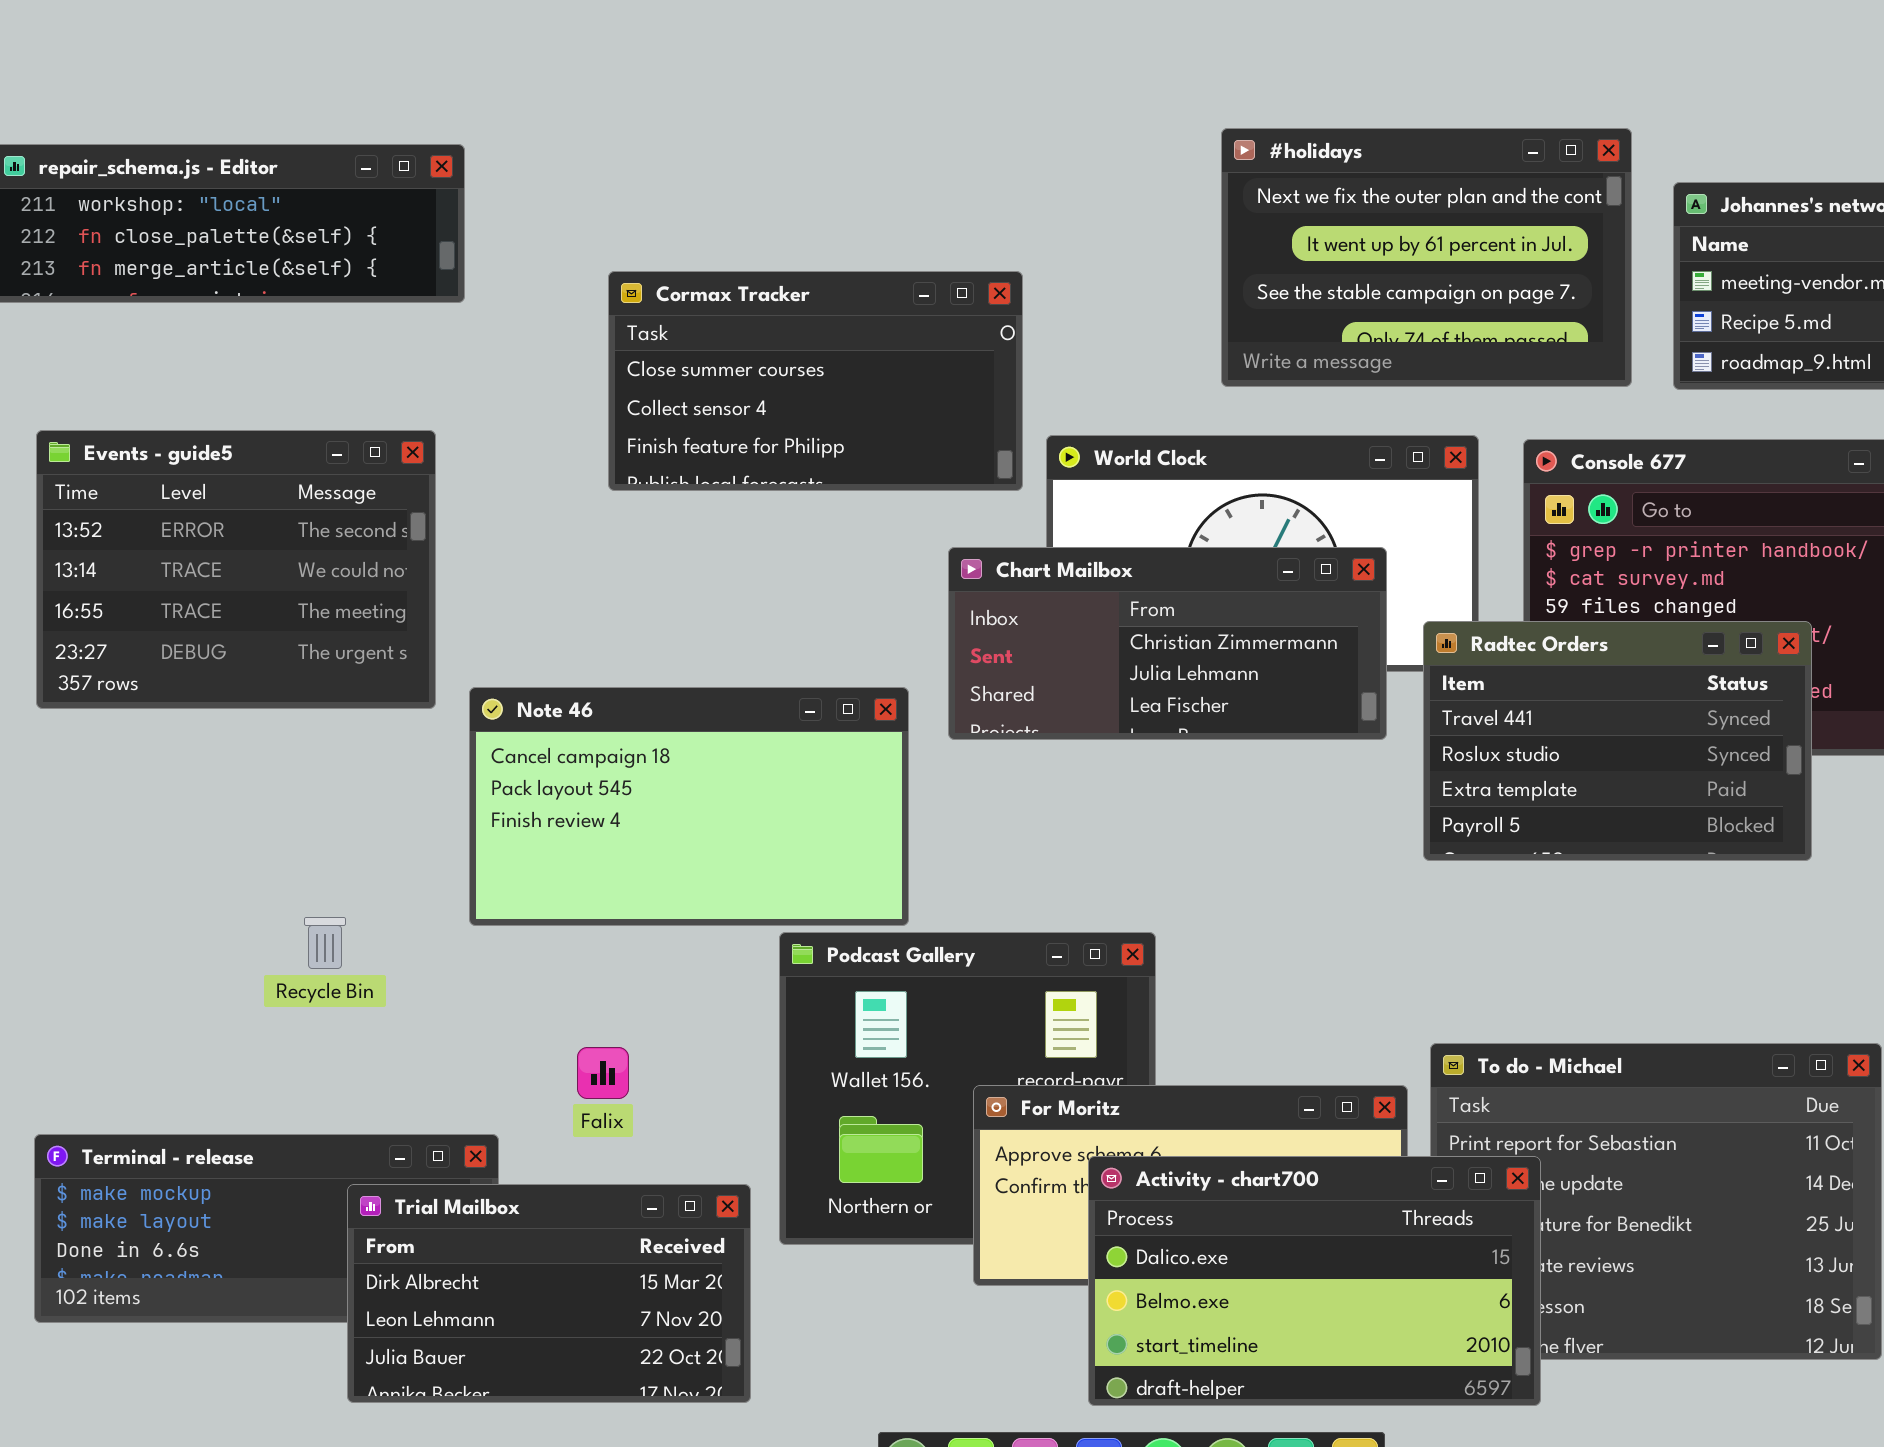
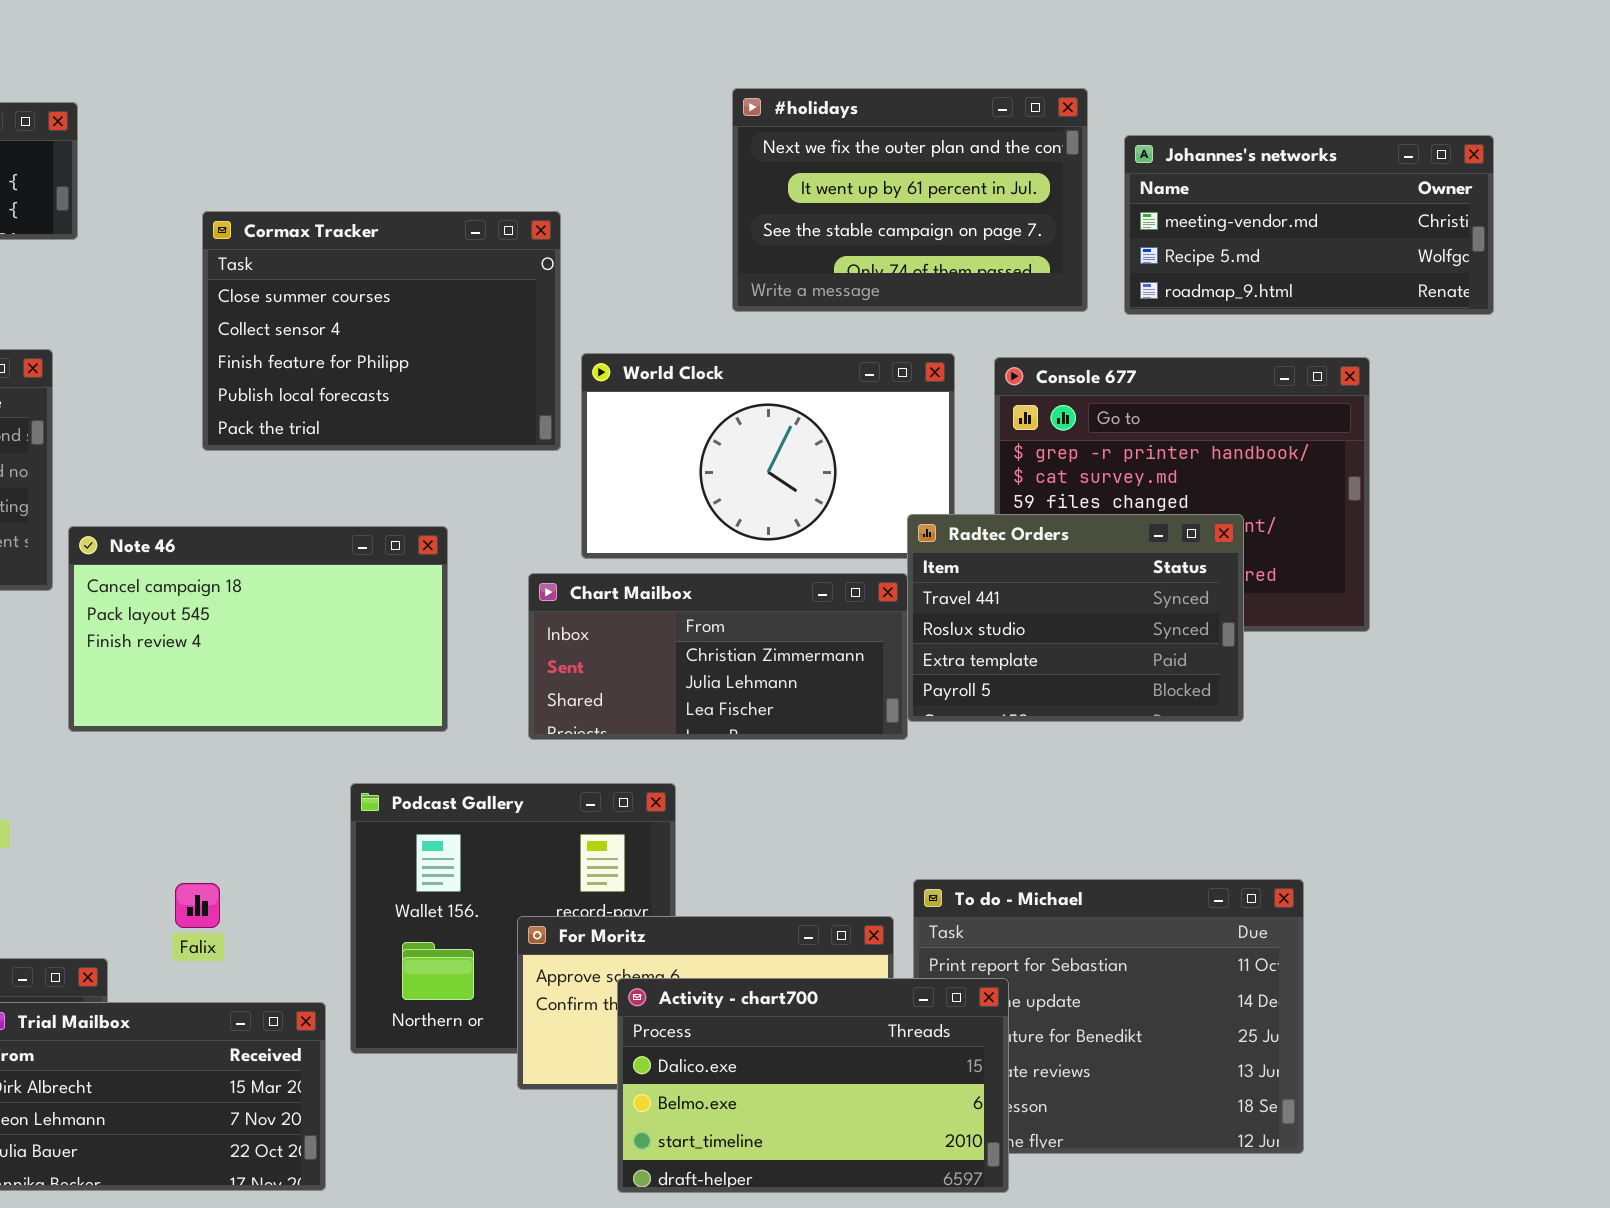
Cormax Tracker: [608,271,1023,491] -> [202,211,561,451], resized
Chart Mailbox: [948,547,1387,740] -> [528,573,908,740], moved
Note 46: [469,687,909,926] -> [68,526,448,732], moved

